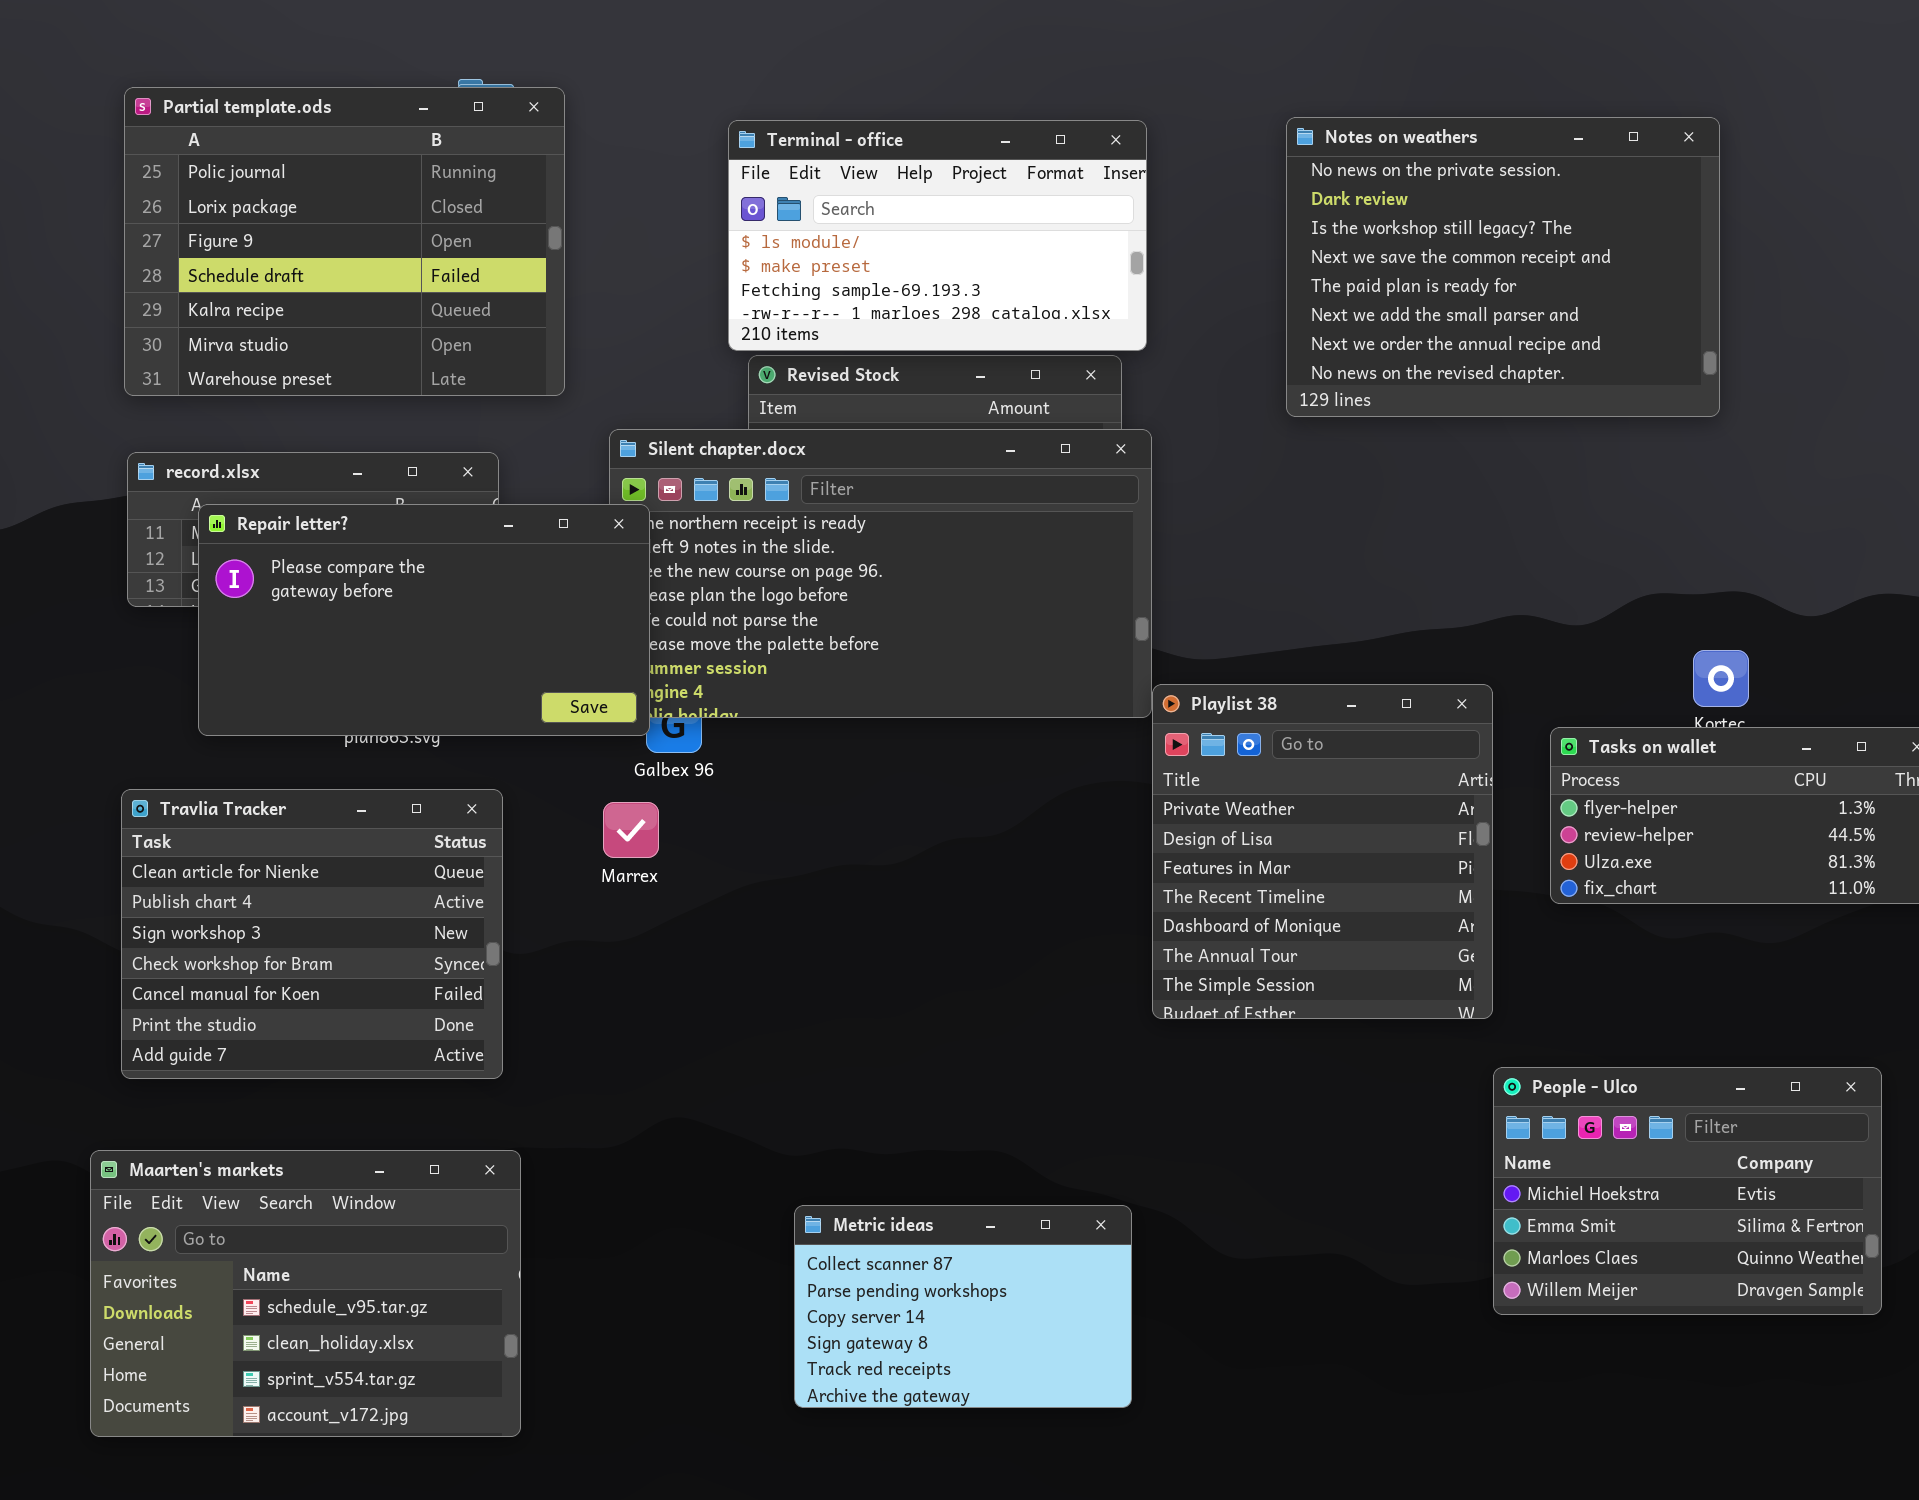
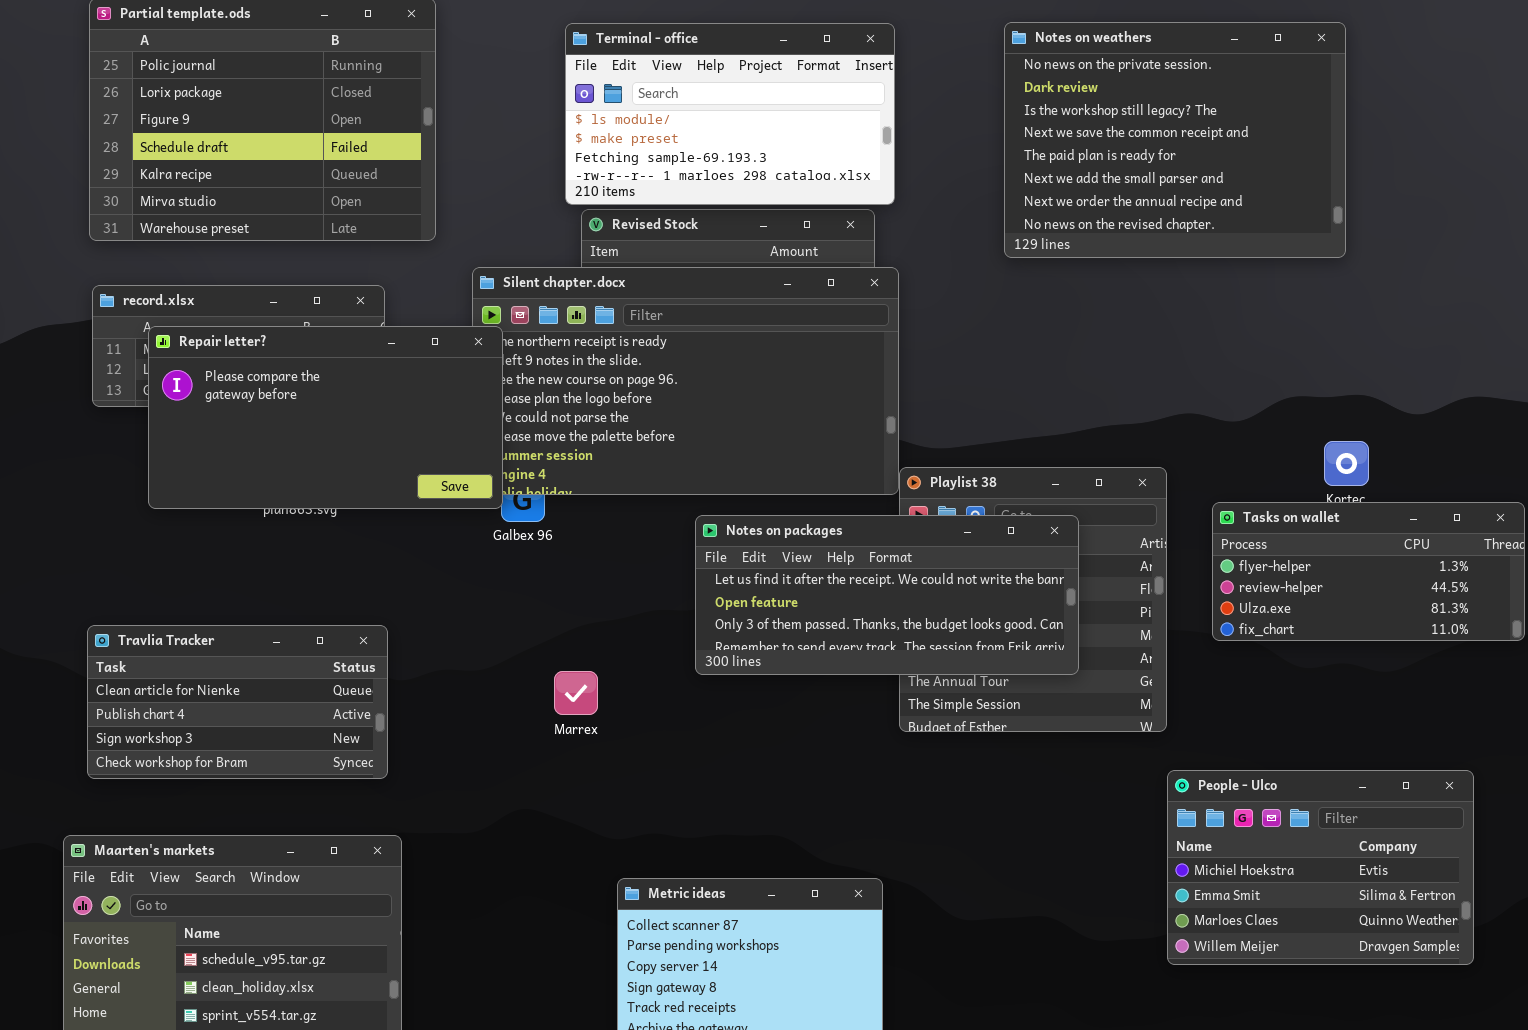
Notes on packages: none -> [695,515,1079,675], opened
Travlia Tracker: [121,789,503,1079] -> [87,625,388,779], resized
Marrex: [603,802,659,858] -> [554,671,598,715], moved

